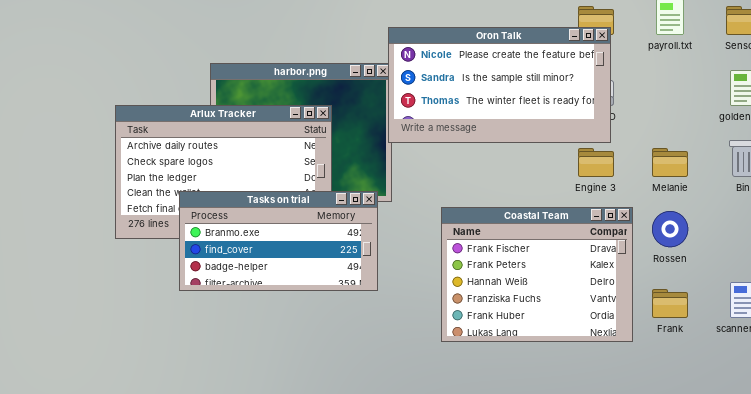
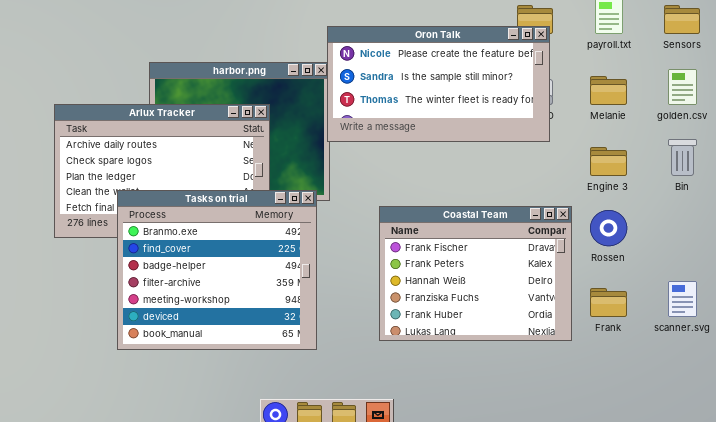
Engine 3: [578,148,614,177] -> [590,147,627,176], moved
Melanie: [652,148,688,177] -> [590,76,627,105], moved
Tasks on trial: [179,191,378,291] -> [117,190,317,350], resized

